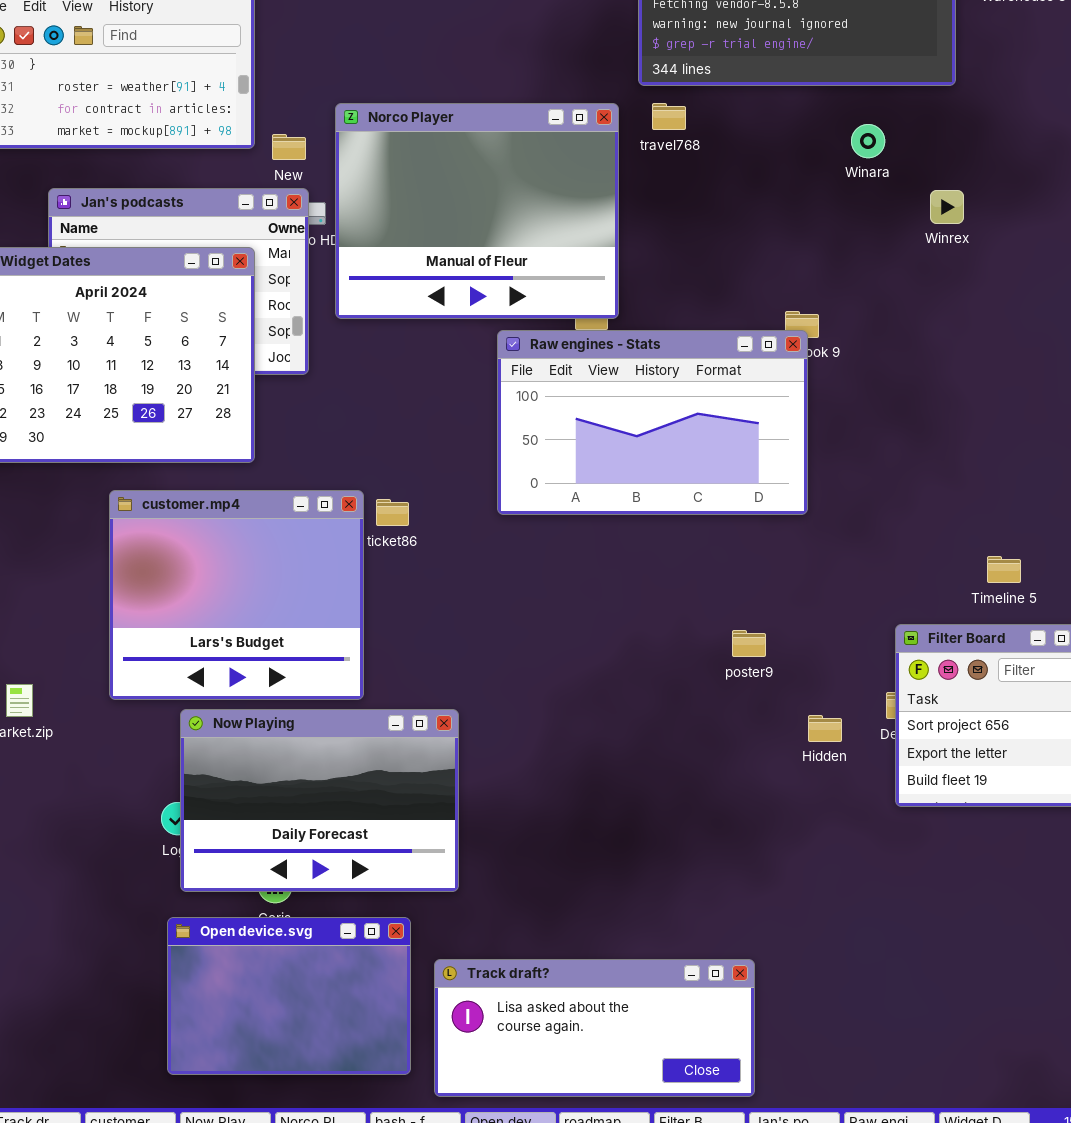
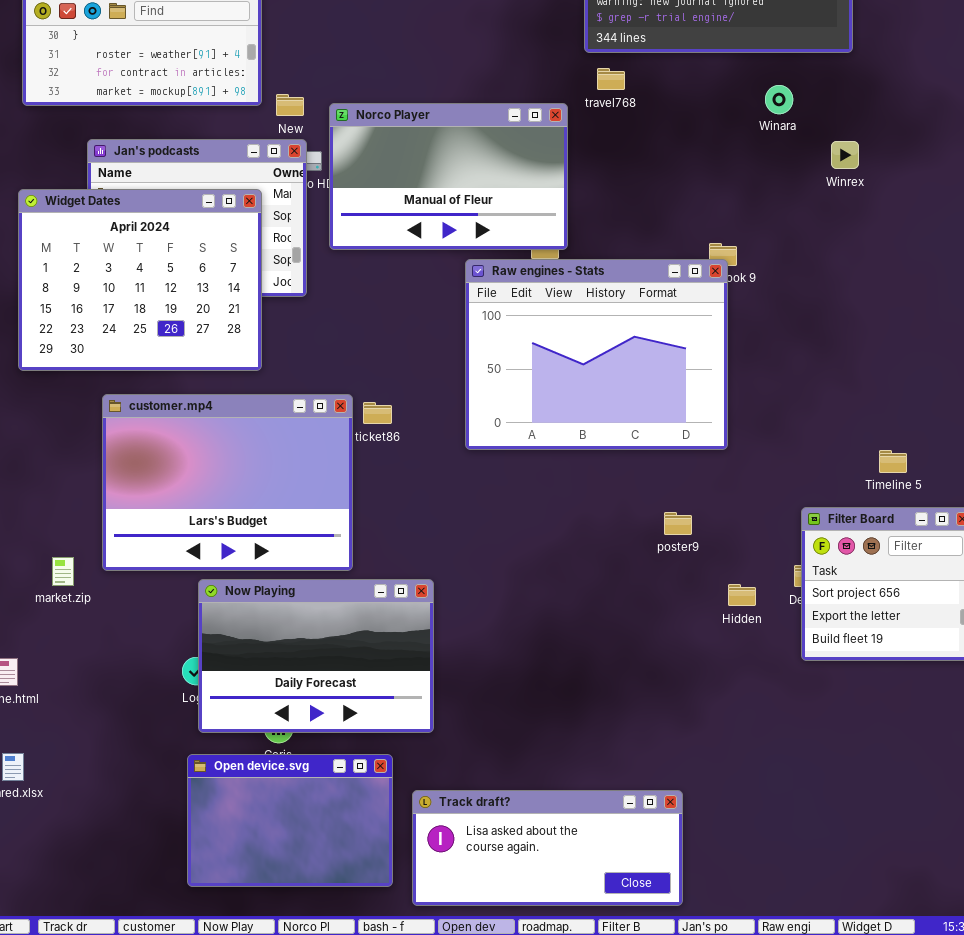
Norco Player: [335,103,619,319] -> [329,103,568,250], resized
Raw engines - Stats: [497,330,808,515] -> [465,259,728,450], resized
customer.mp4: [109,490,364,700] -> [102,394,353,571], resized

